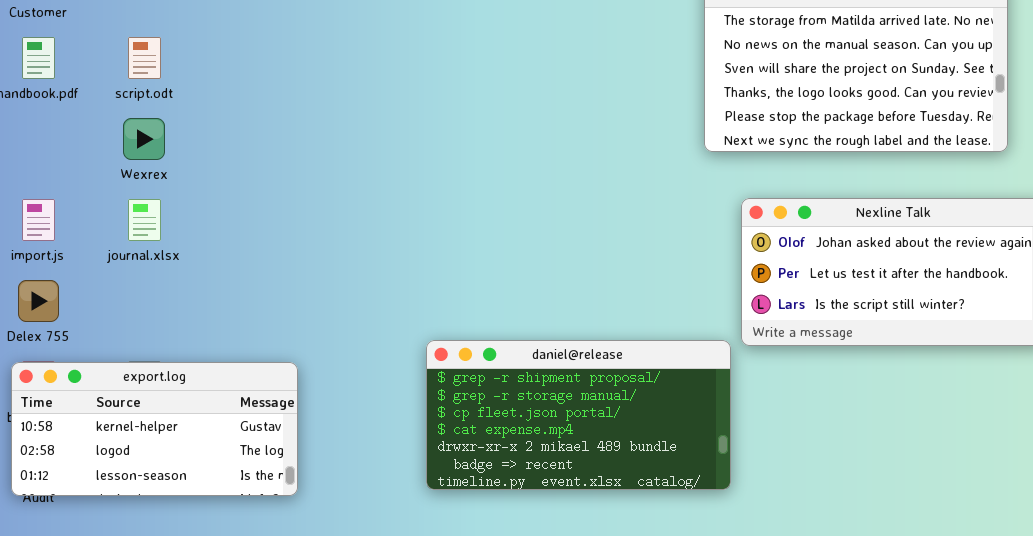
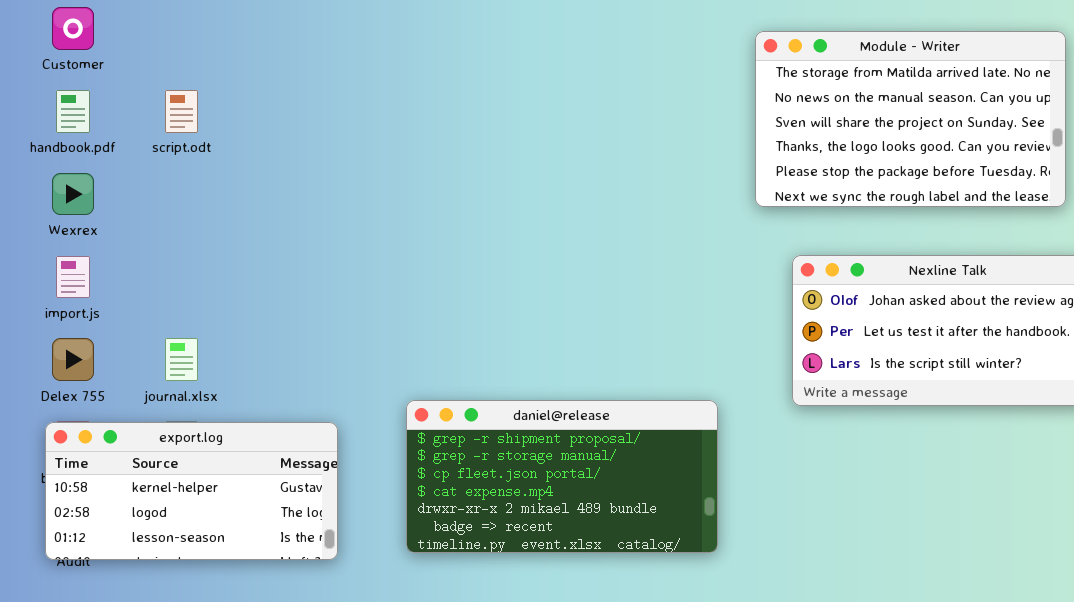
Wexrex: [123,118,165,160] -> [52,173,94,215], moved
journal.xlsx: [128,199,161,241] -> [165,338,198,381], moved
daniel@release: [426,340,731,490] -> [406,400,718,553], moved

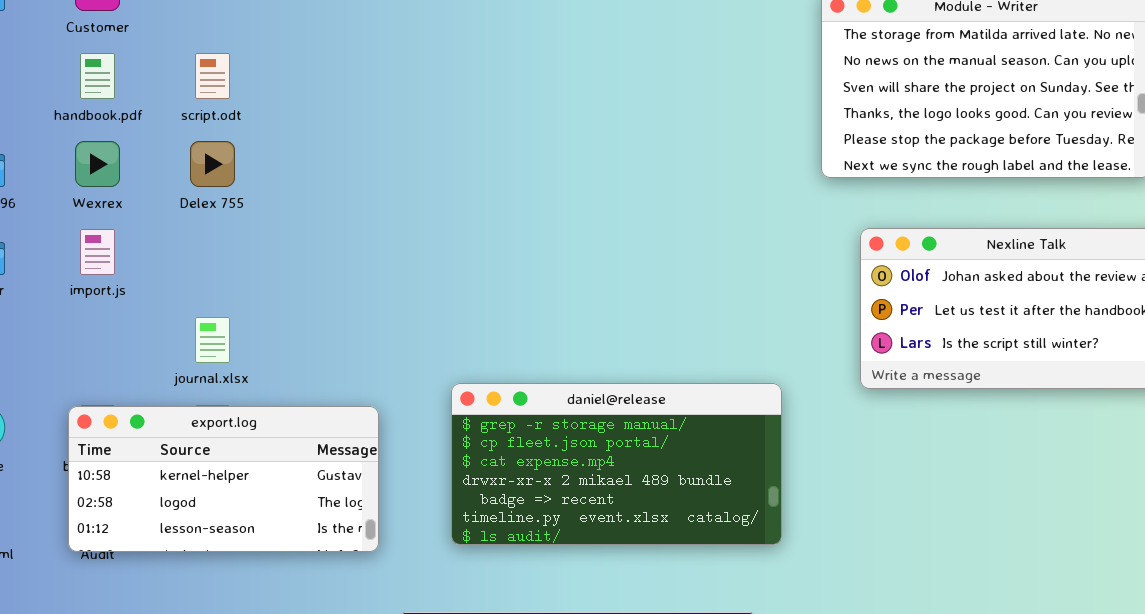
Delex 755: [52,338,94,381] -> [190,141,235,187], moved
daniel@release: [406,400,718,553] -> [451,383,782,545], scrolled down 1 row

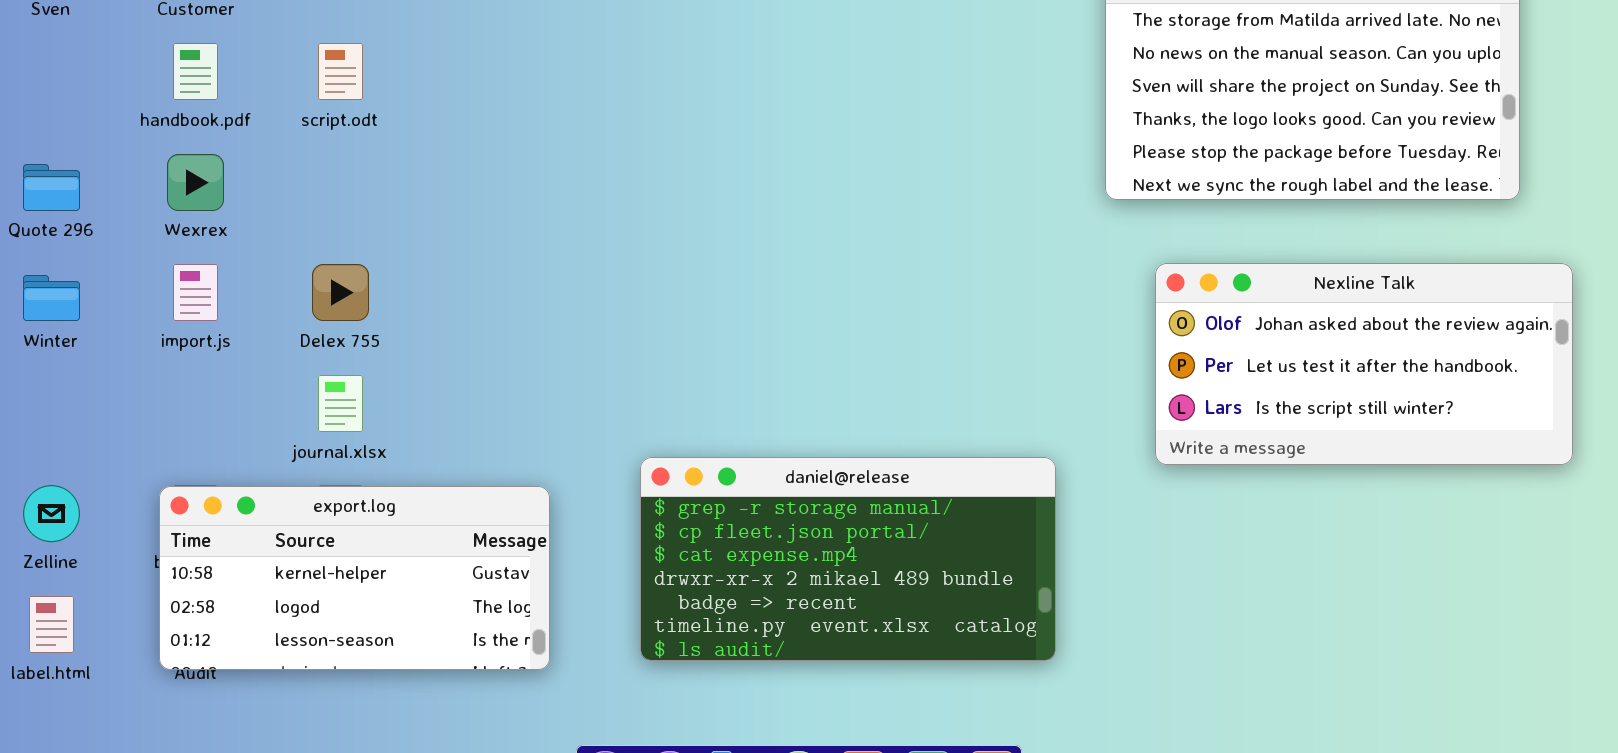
Delex 755: [190,141,235,187] -> [312,264,369,321], moved

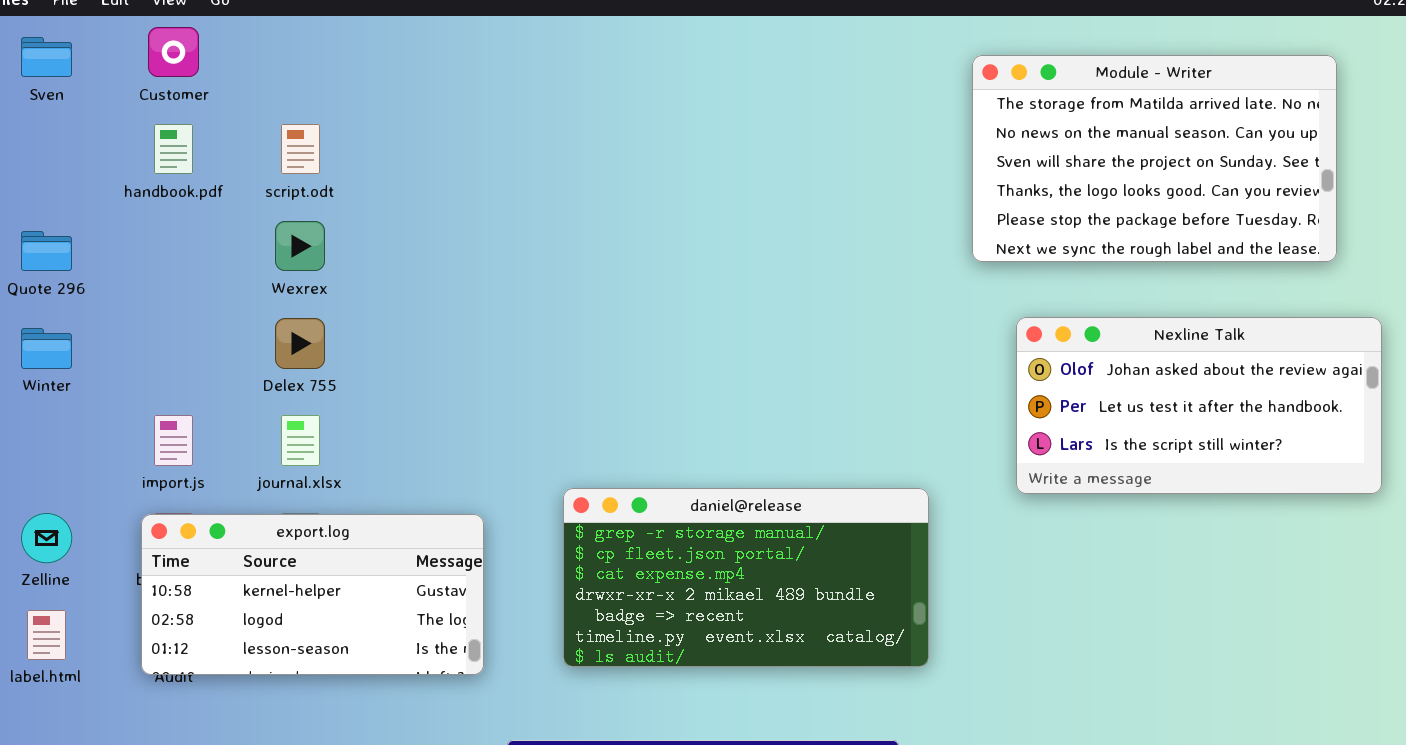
Wexrex: [167,154,224,211] -> [275,221,325,271], moved
import.js: [173,264,218,321] -> [154,415,193,466], moved

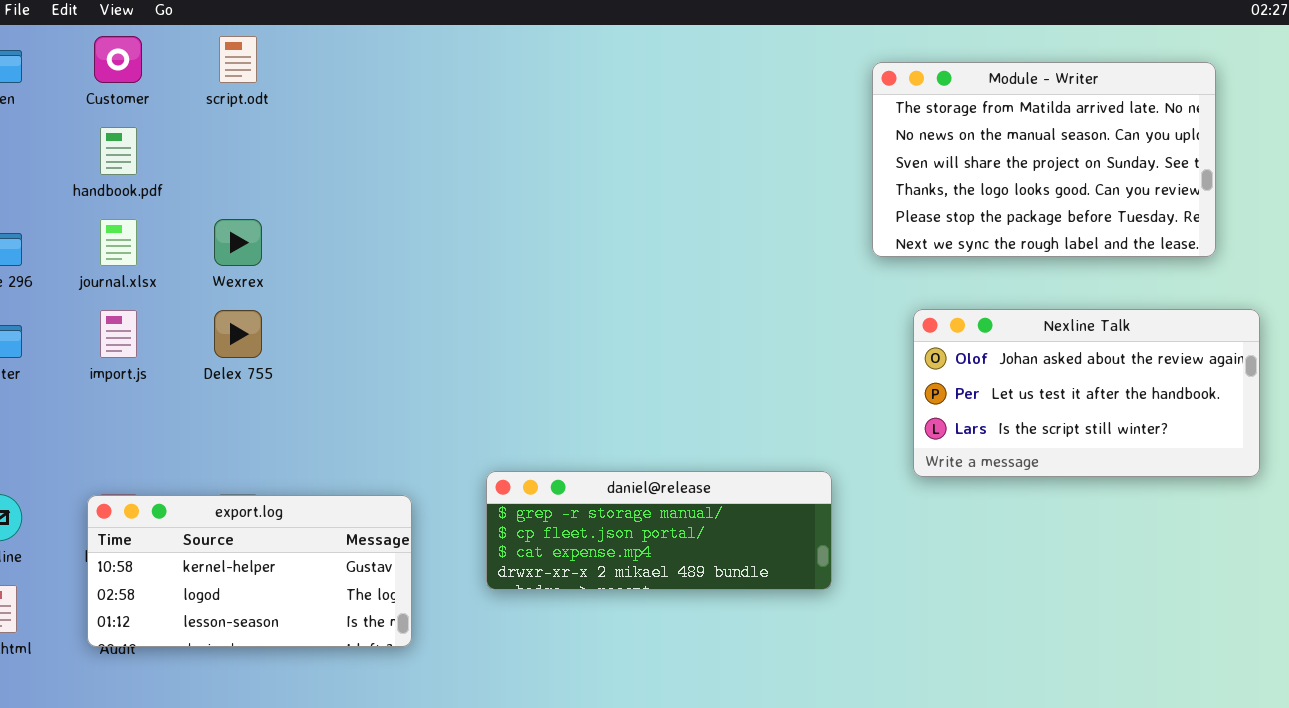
script.odt: [281,124,320,174] -> [219,36,257,83], moved
import.js: [154,415,193,466] -> [100,310,137,358], moved
journal.xlsx: [281,415,320,466] -> [100,219,137,266], moved
daniel@release: [563,488,929,667] -> [486,471,832,590], resized

